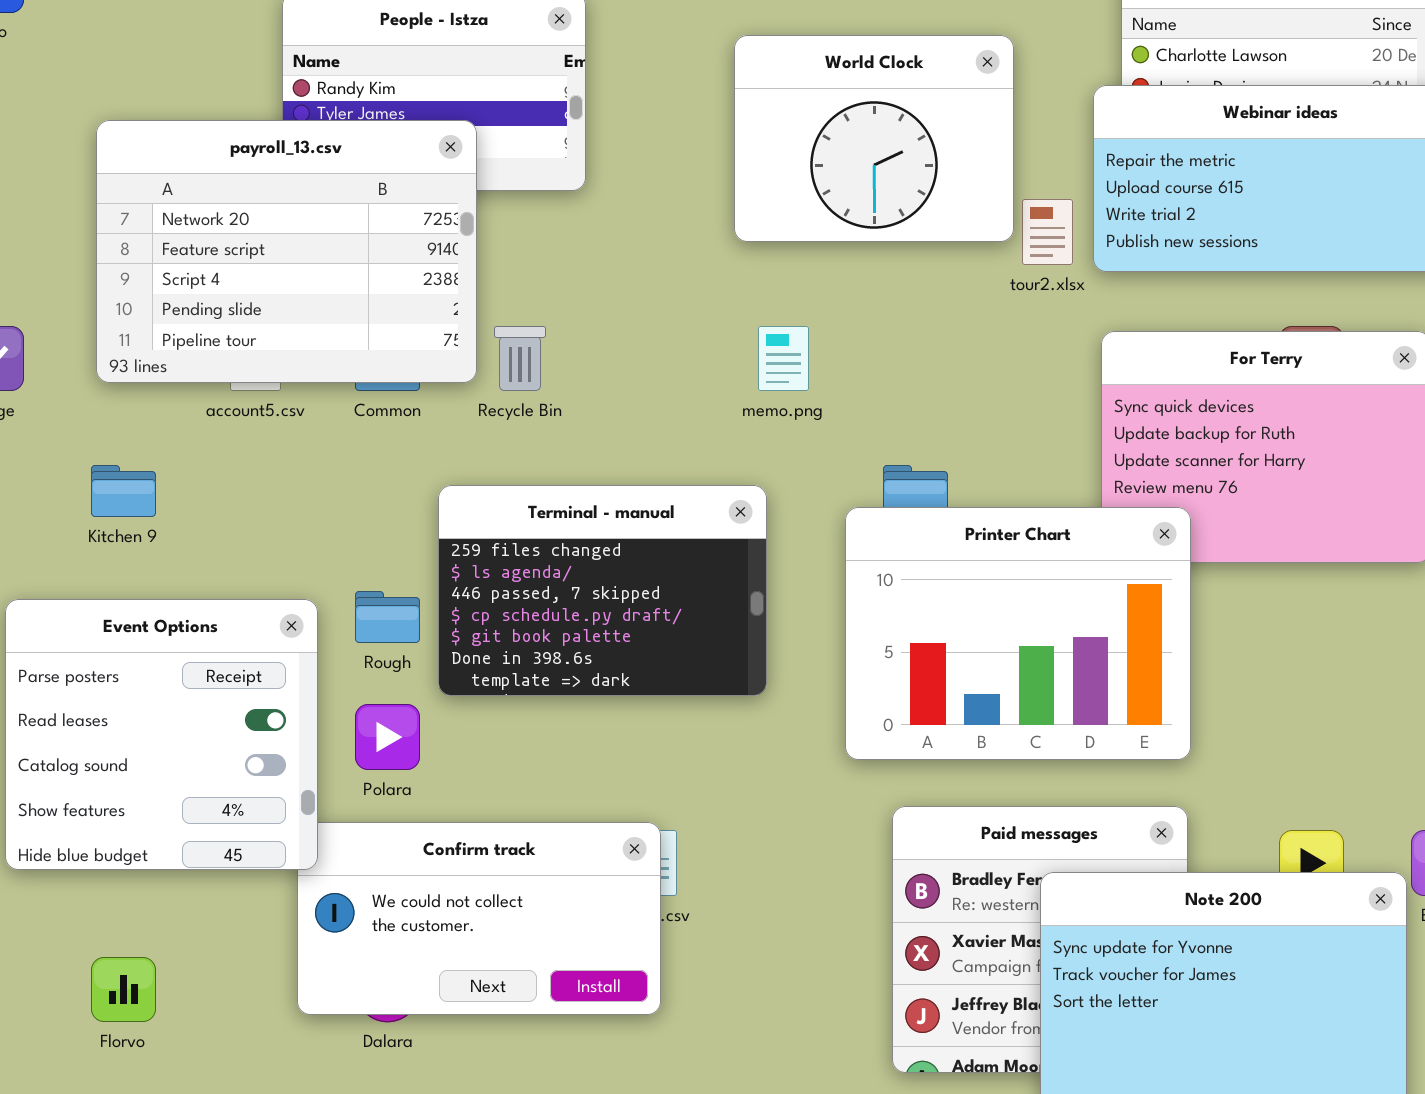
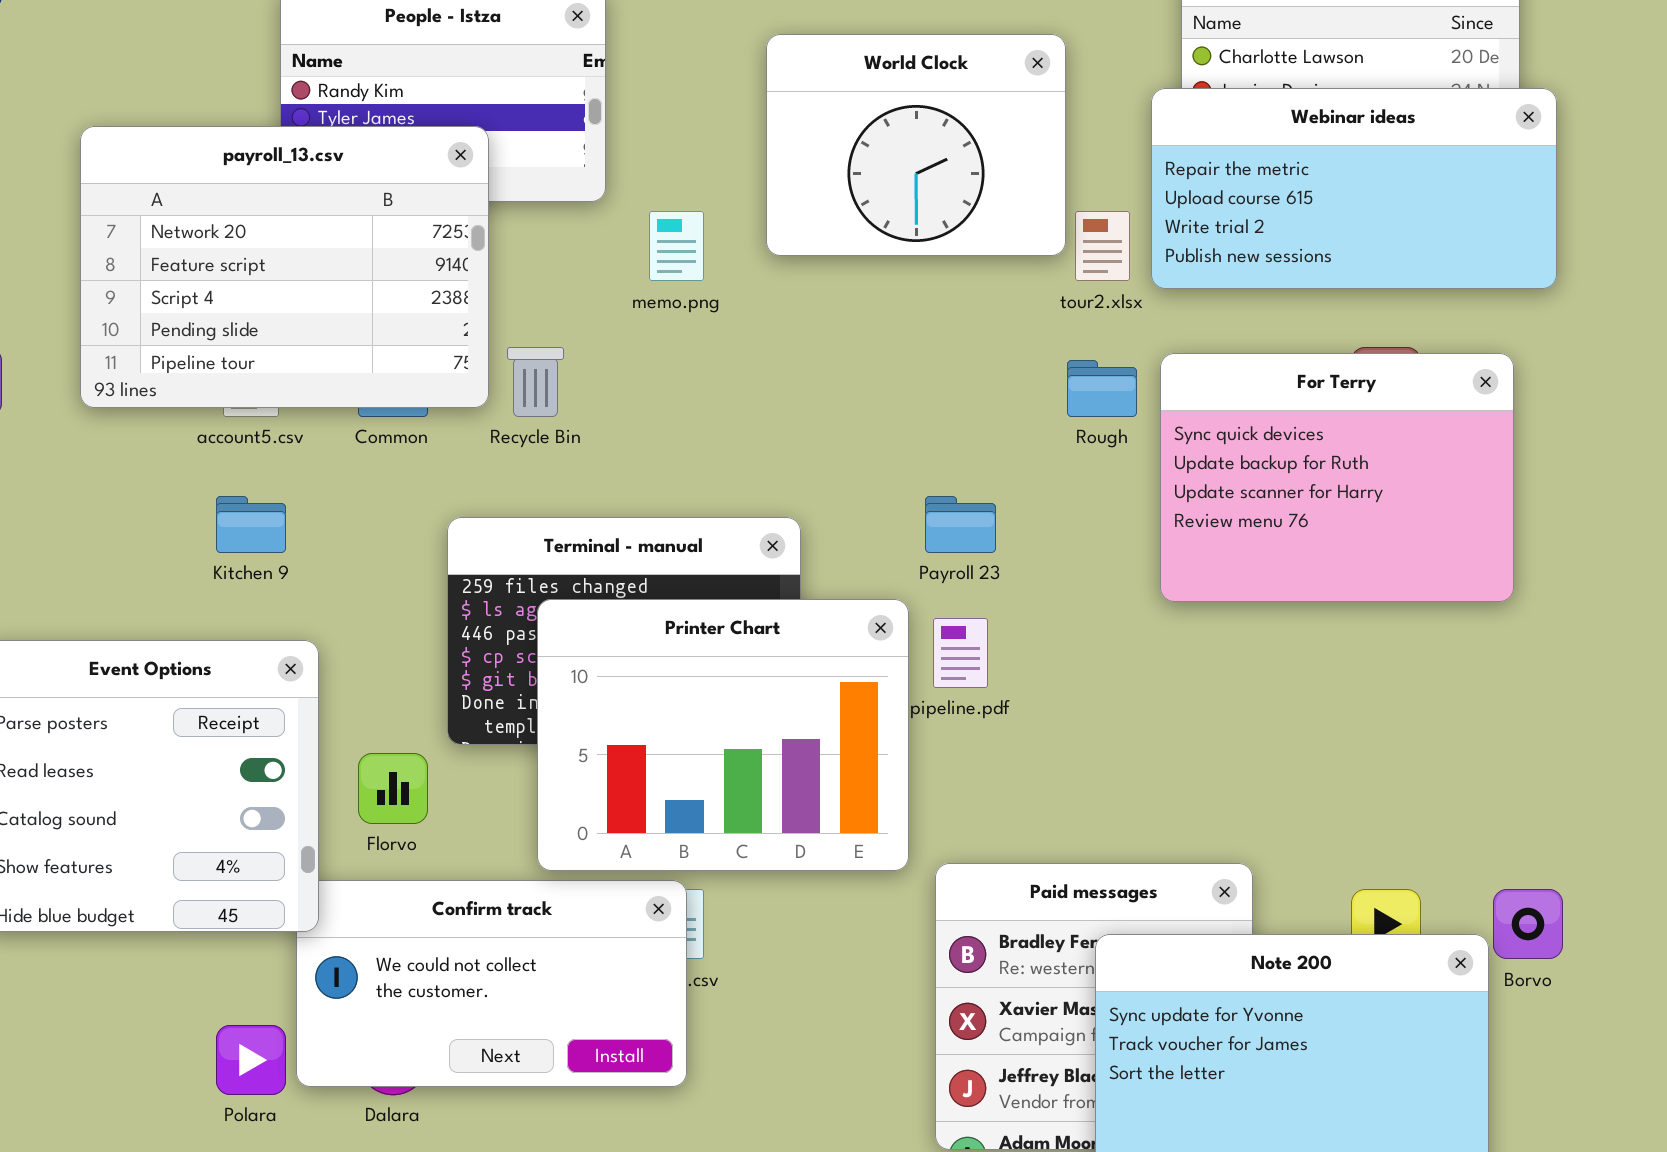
memo.png: [758,326,809,391] -> [649,211,704,281], moved
Kitchen 9: [91,465,156,517] -> [216,496,286,553], moved
Printer Chart: [845,507,1191,760] -> [537,599,909,871], moved
Rough: [355,591,420,643] -> [1067,360,1137,417], moved
Polara: [355,704,420,770] -> [216,1025,286,1095], moved
Florvo: [91,957,156,1022] -> [358,753,428,824], moved

